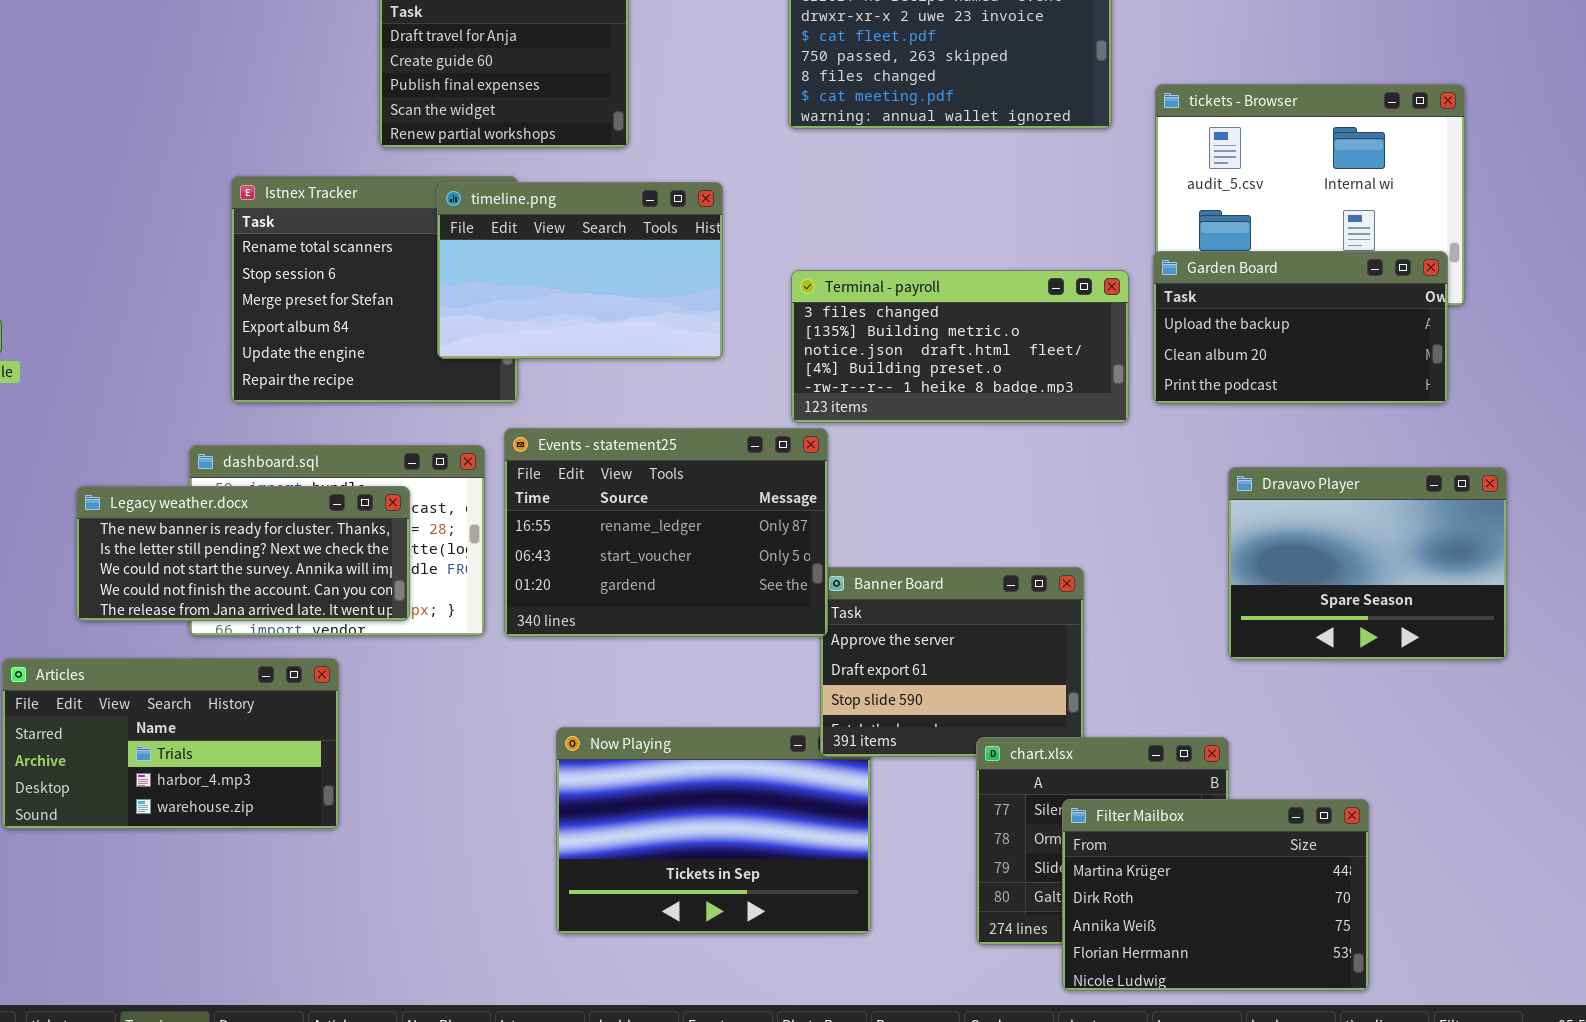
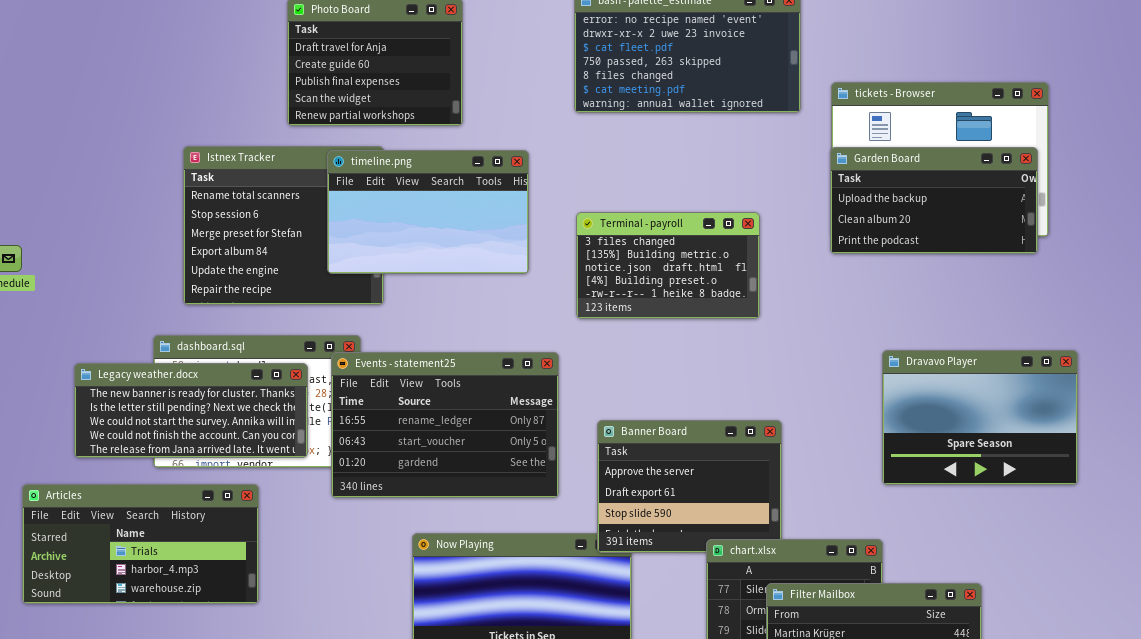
Garden Board: [1153,251,1448,404] -> [830,147,1038,254], moved
Terminal - payroll: [791,270,1129,423] -> [576,212,760,319], resized
Events - statement25: [504,428,828,637] -> [331,352,559,498], moved

